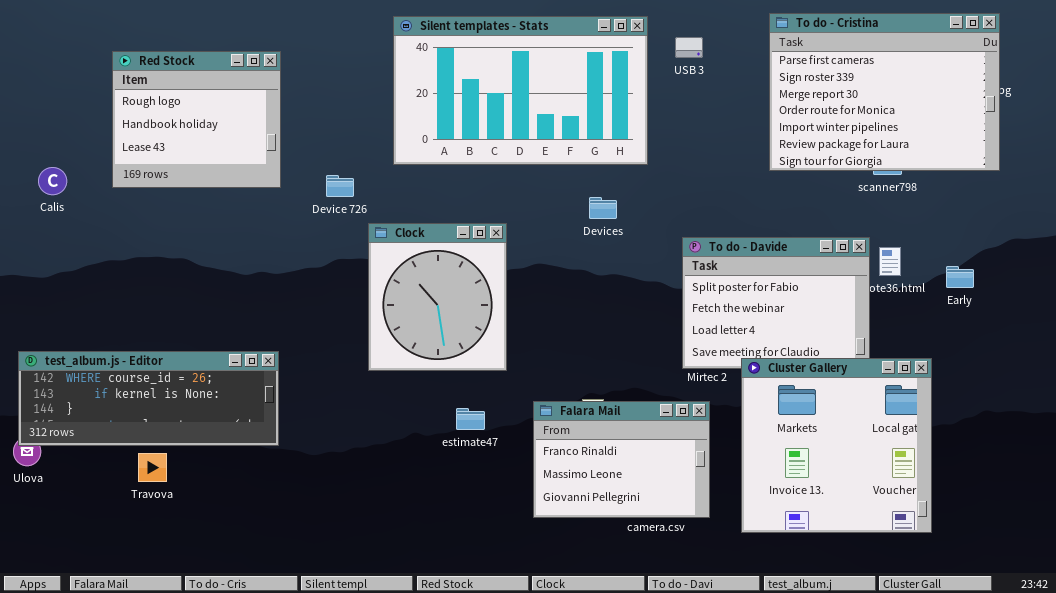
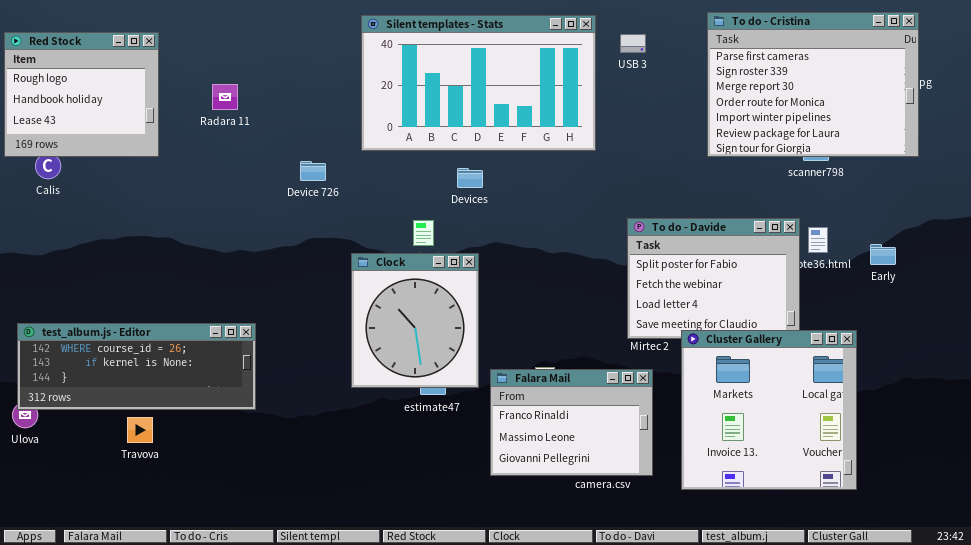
Red Stock: [112,51,281,188] -> [4,32,159,157], moved
Devices: [589,197,617,219] -> [457,168,483,188], moved
Clock: [368,223,507,371] -> [351,253,479,388], moved

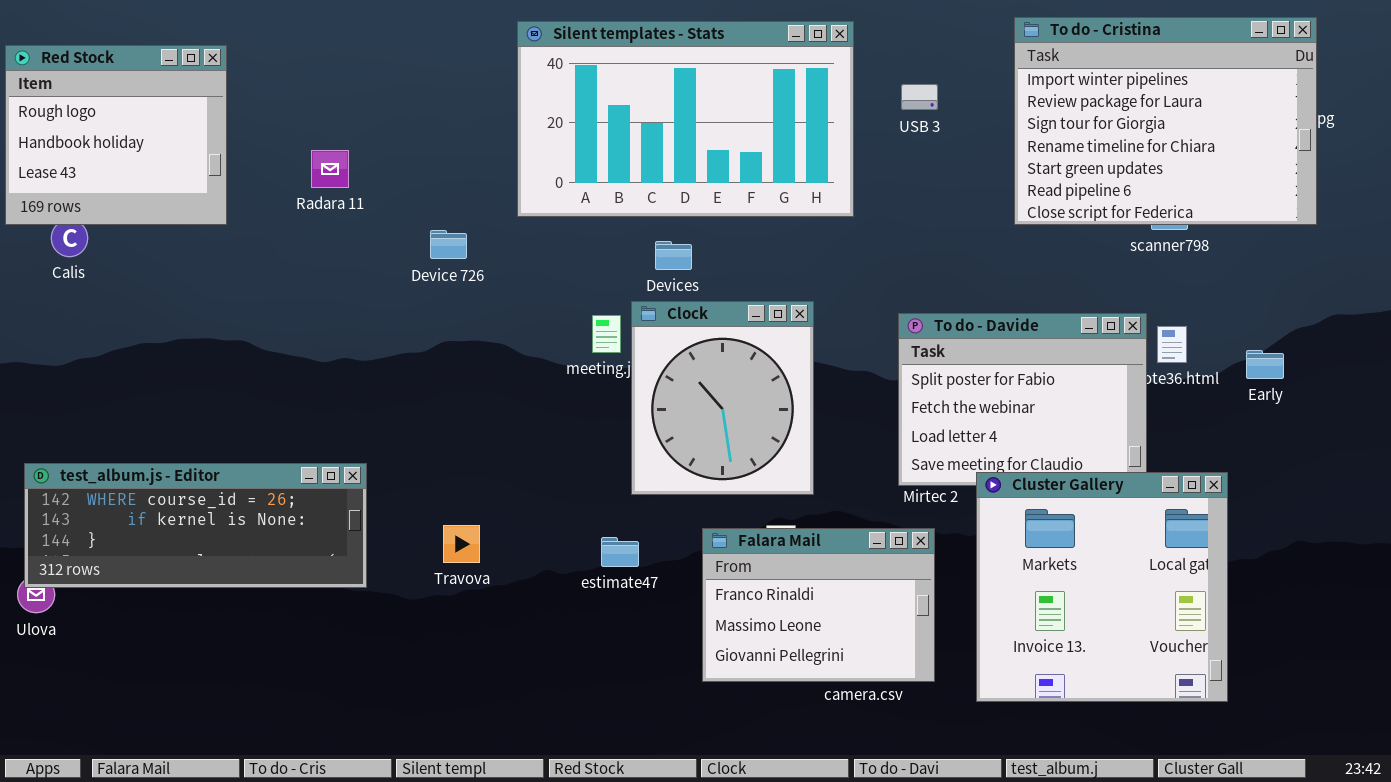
To do - Cristina: [707,12,919,157] -> [1014,17,1317,225], scrolled down 4 rows
USB 3: [620,34,646,53] -> [901,84,938,110], moved
Radara 11: [212,84,238,110] -> [311,150,349,188], moved
Clock: [351,253,479,388] -> [631,301,814,495], moved
Travova: [127,417,153,443] -> [443,525,480,563], moved

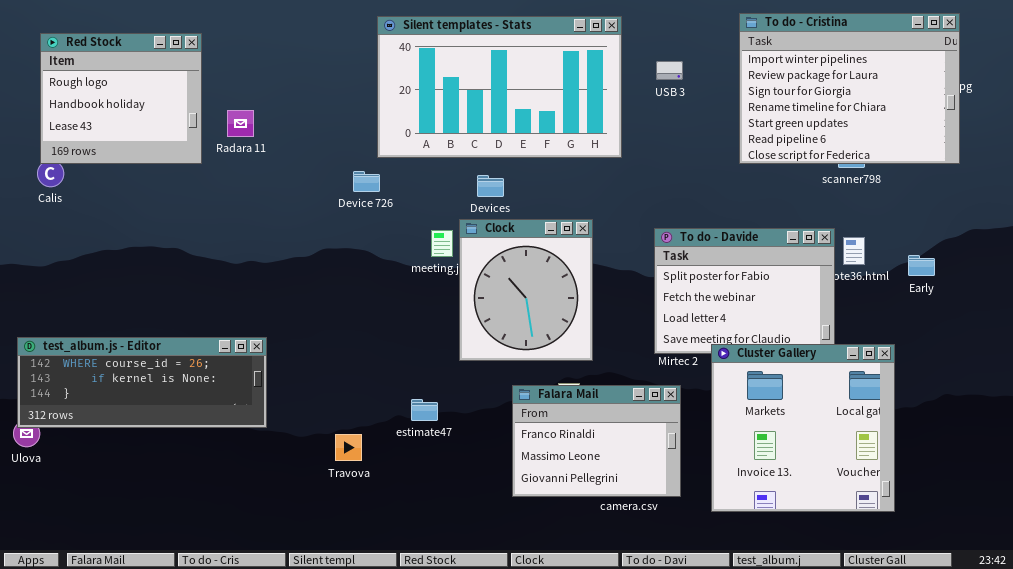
Red Stock: [5,45,227,225] -> [40,33,202,164], moved
Device 726: [430,230,467,259] -> [353,171,380,192], moved
Travova: [443,525,480,563] -> [335,434,362,461], moved
estimate47: [601,537,639,567] -> [411,399,438,421], moved

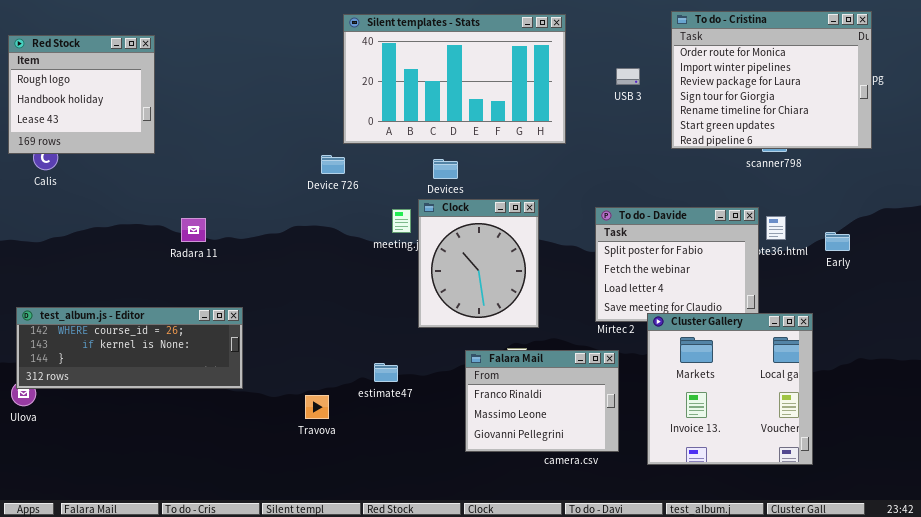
To do - Cristina: [739,13,960,164] -> [671,11,872,149], scrolled up 1 row
Red Stock: [40,33,202,164] -> [8,35,155,154], moved
USB 3: [656,61,683,80] -> [616,68,640,85], moved
Radara 11: [227,110,254,137] -> [181,218,206,242], moved

